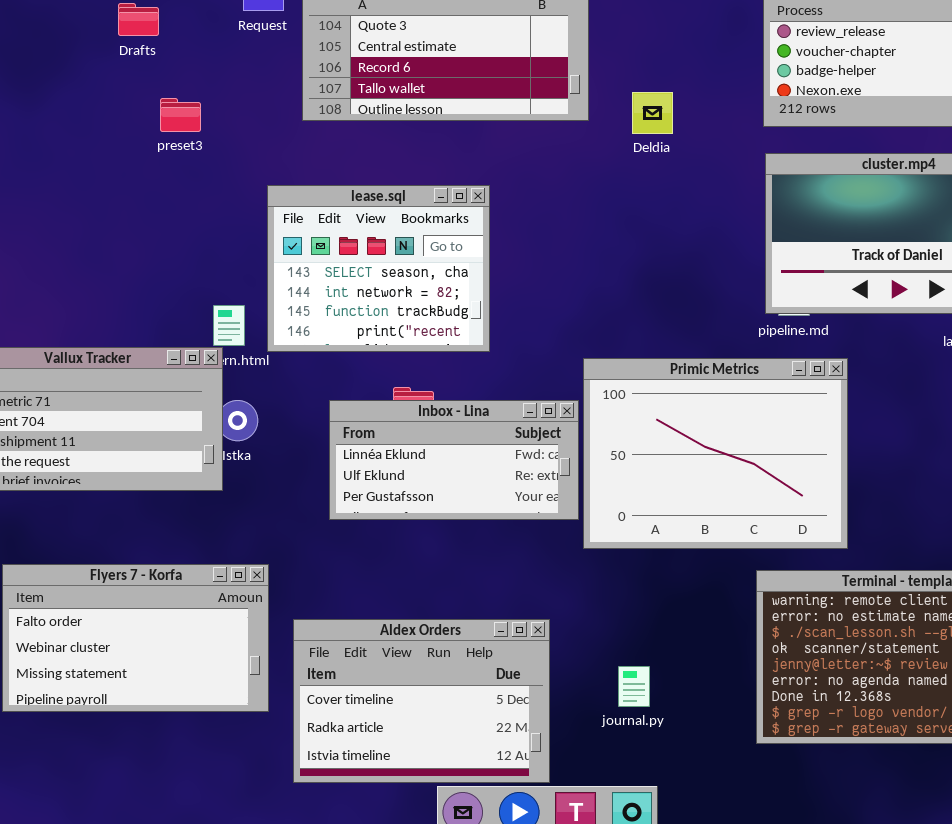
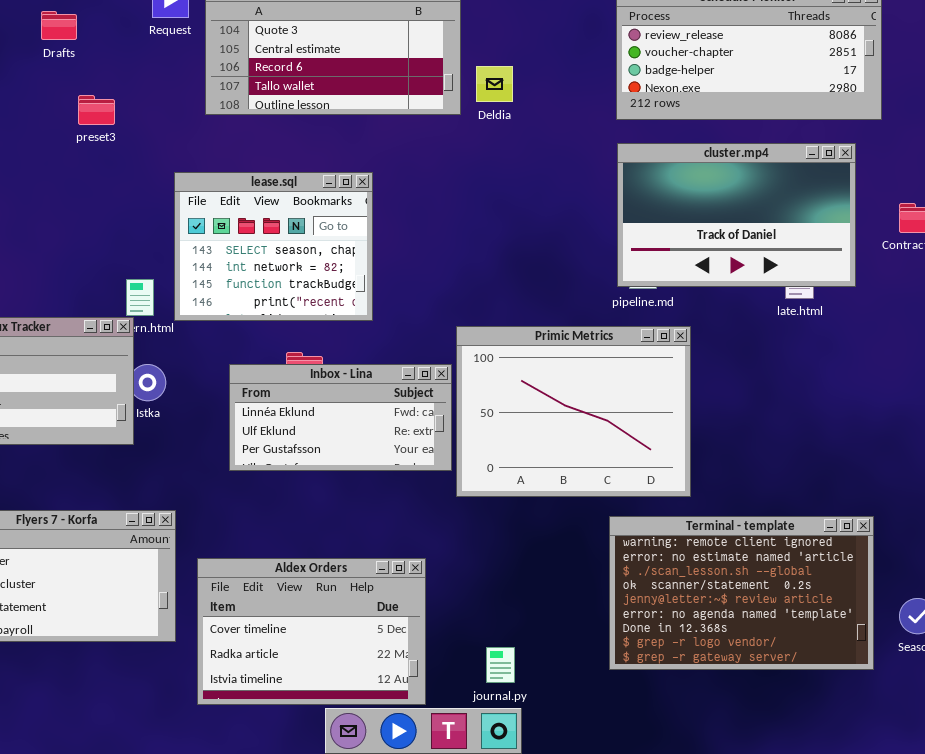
Deldia: [632,92,673,134] -> [476,66,513,102], moved
journal.py: [618,666,650,707] -> [486,647,515,683], moved

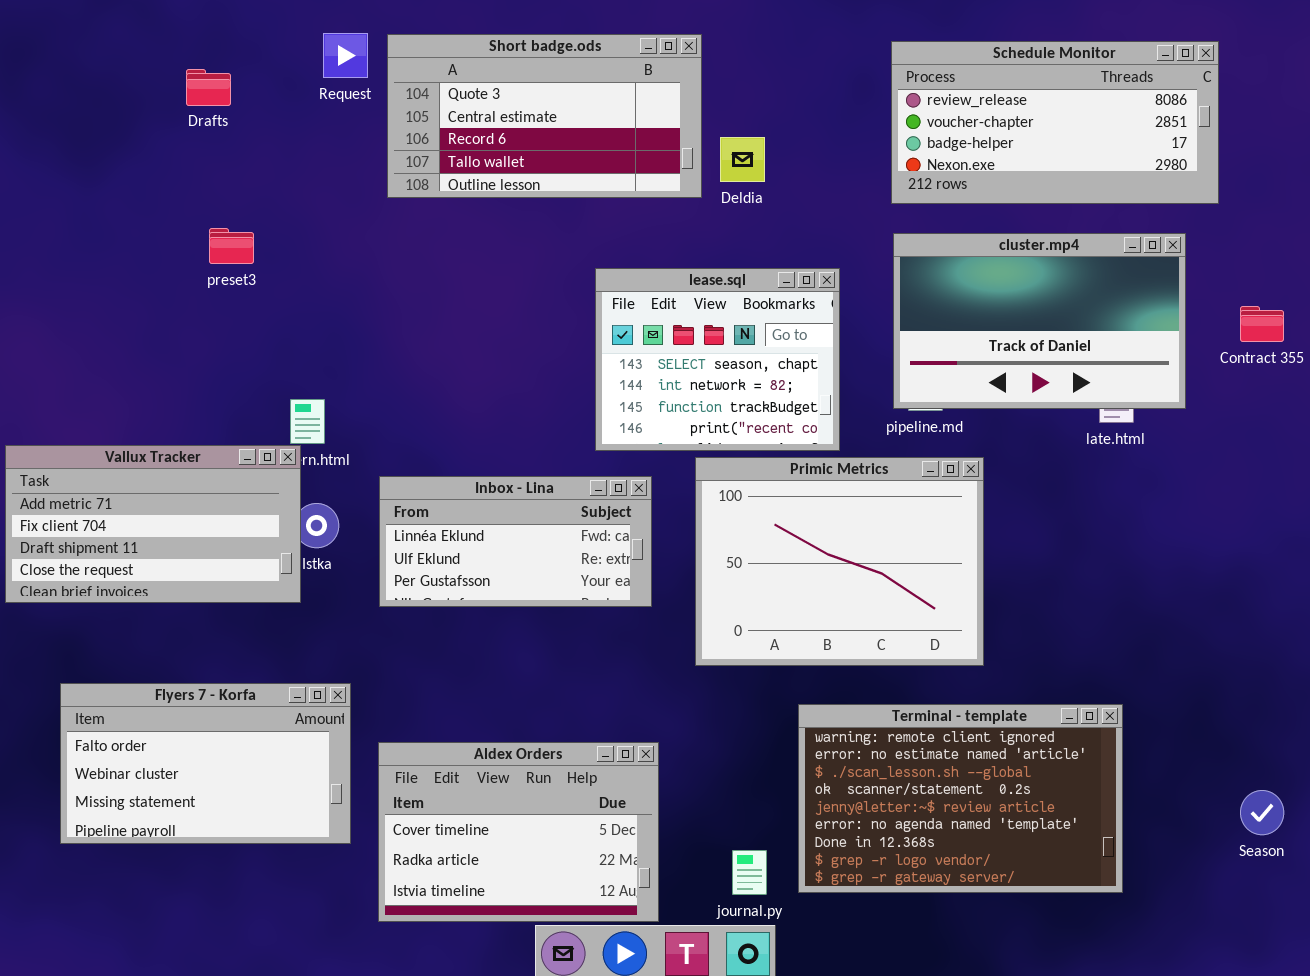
preset3: [78,95,115,125] -> [209,228,254,264], moved
lease.sql: [174,172,373,321] -> [595,268,840,451], moved
Inbox - Lina: [229,364,452,471] -> [379,476,652,607], moved
Terminal - template: [609,516,874,670] -> [798,704,1123,893], moved

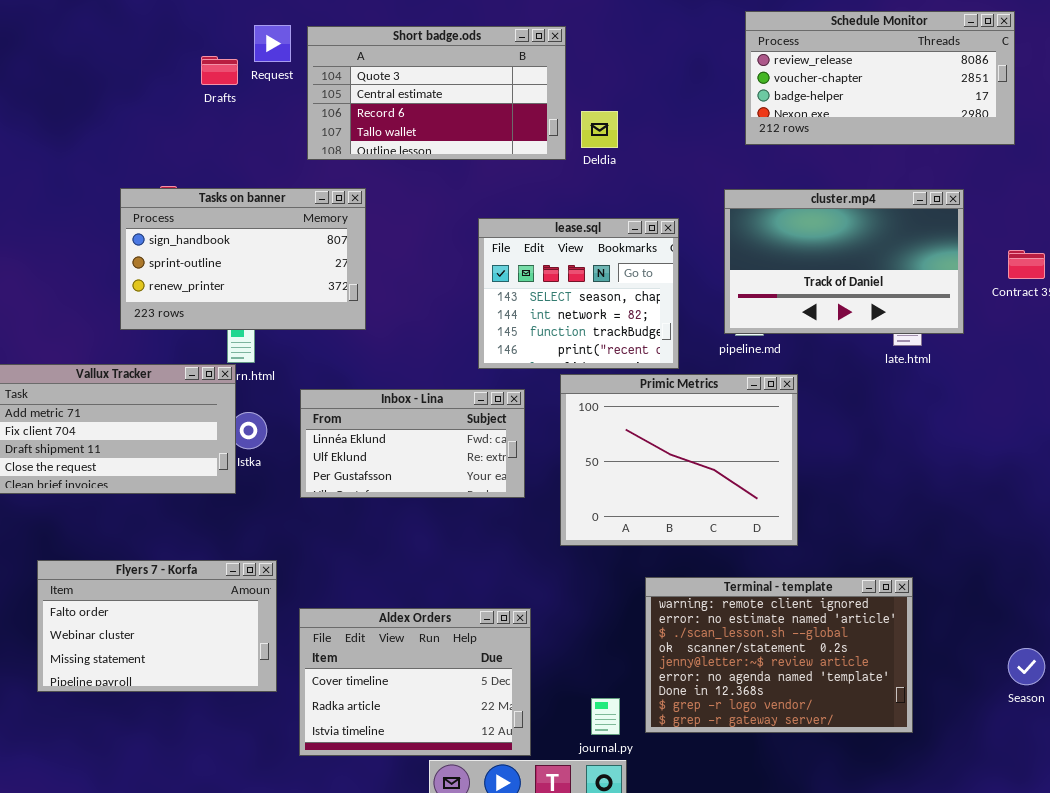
Schedule Monitor: [891,41,1219,204] -> [745,11,1015,145], moved
Drafts: [186,69,231,106] -> [201,56,238,85], moved
Tasks on banner: none -> [120,188,366,330], opened

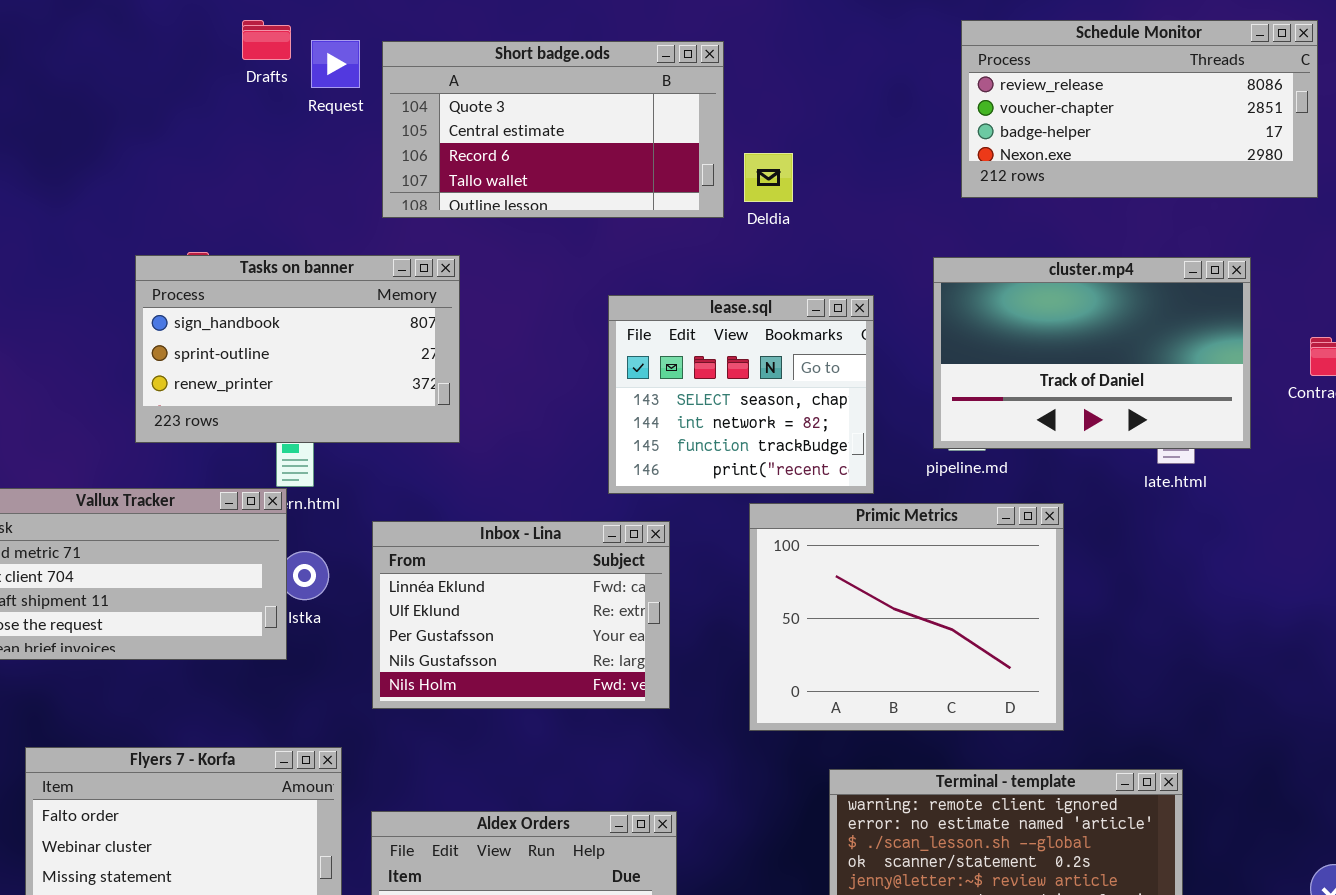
Drafts: [201,56,238,85] -> [242,20,291,60], moved
Primic Metrics: [560,374,798,546] -> [749,503,1064,731], moved
Inbox - Lina: [300,389,525,498] -> [372,521,670,709], resized

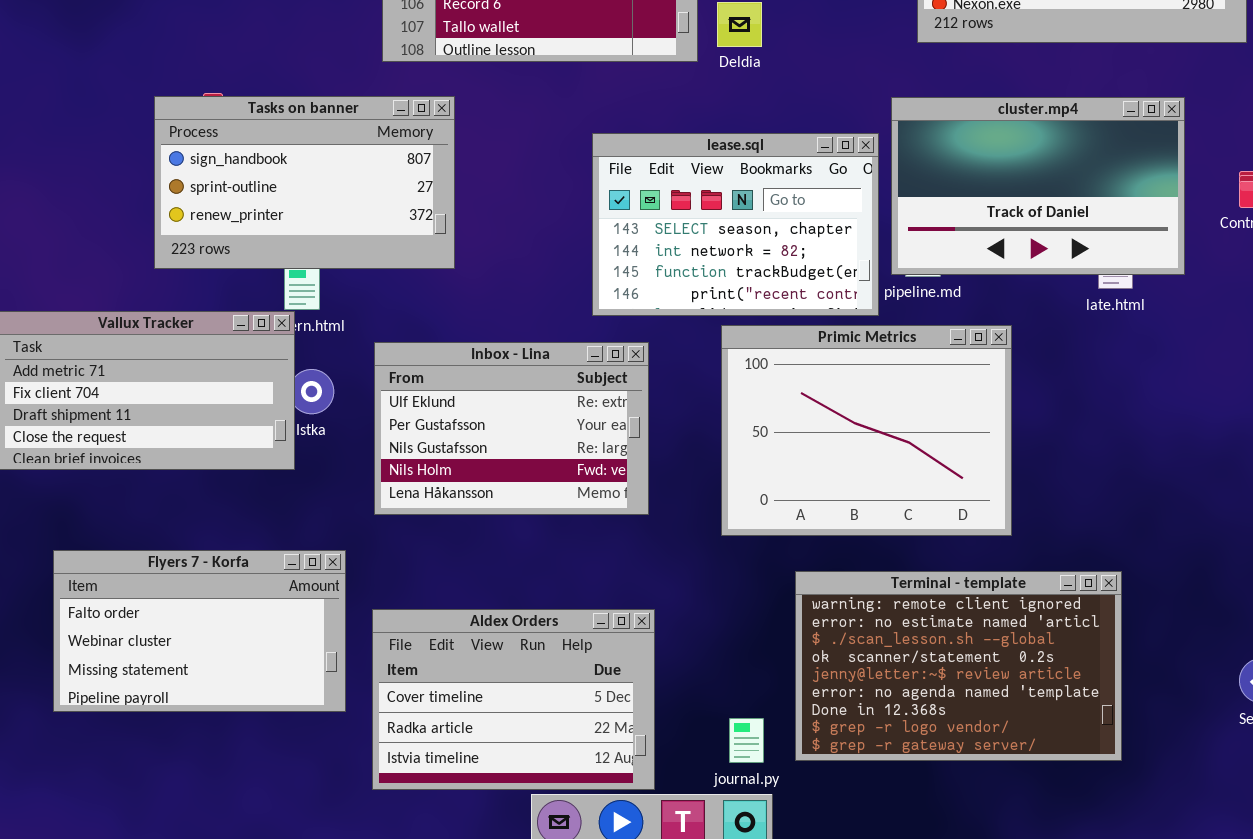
lease.sql: [608,295,874,494] -> [592,133,879,316], resized
Inbox - Lina: [372,521,670,709] -> [374,342,649,515], scrolled down 1 row

